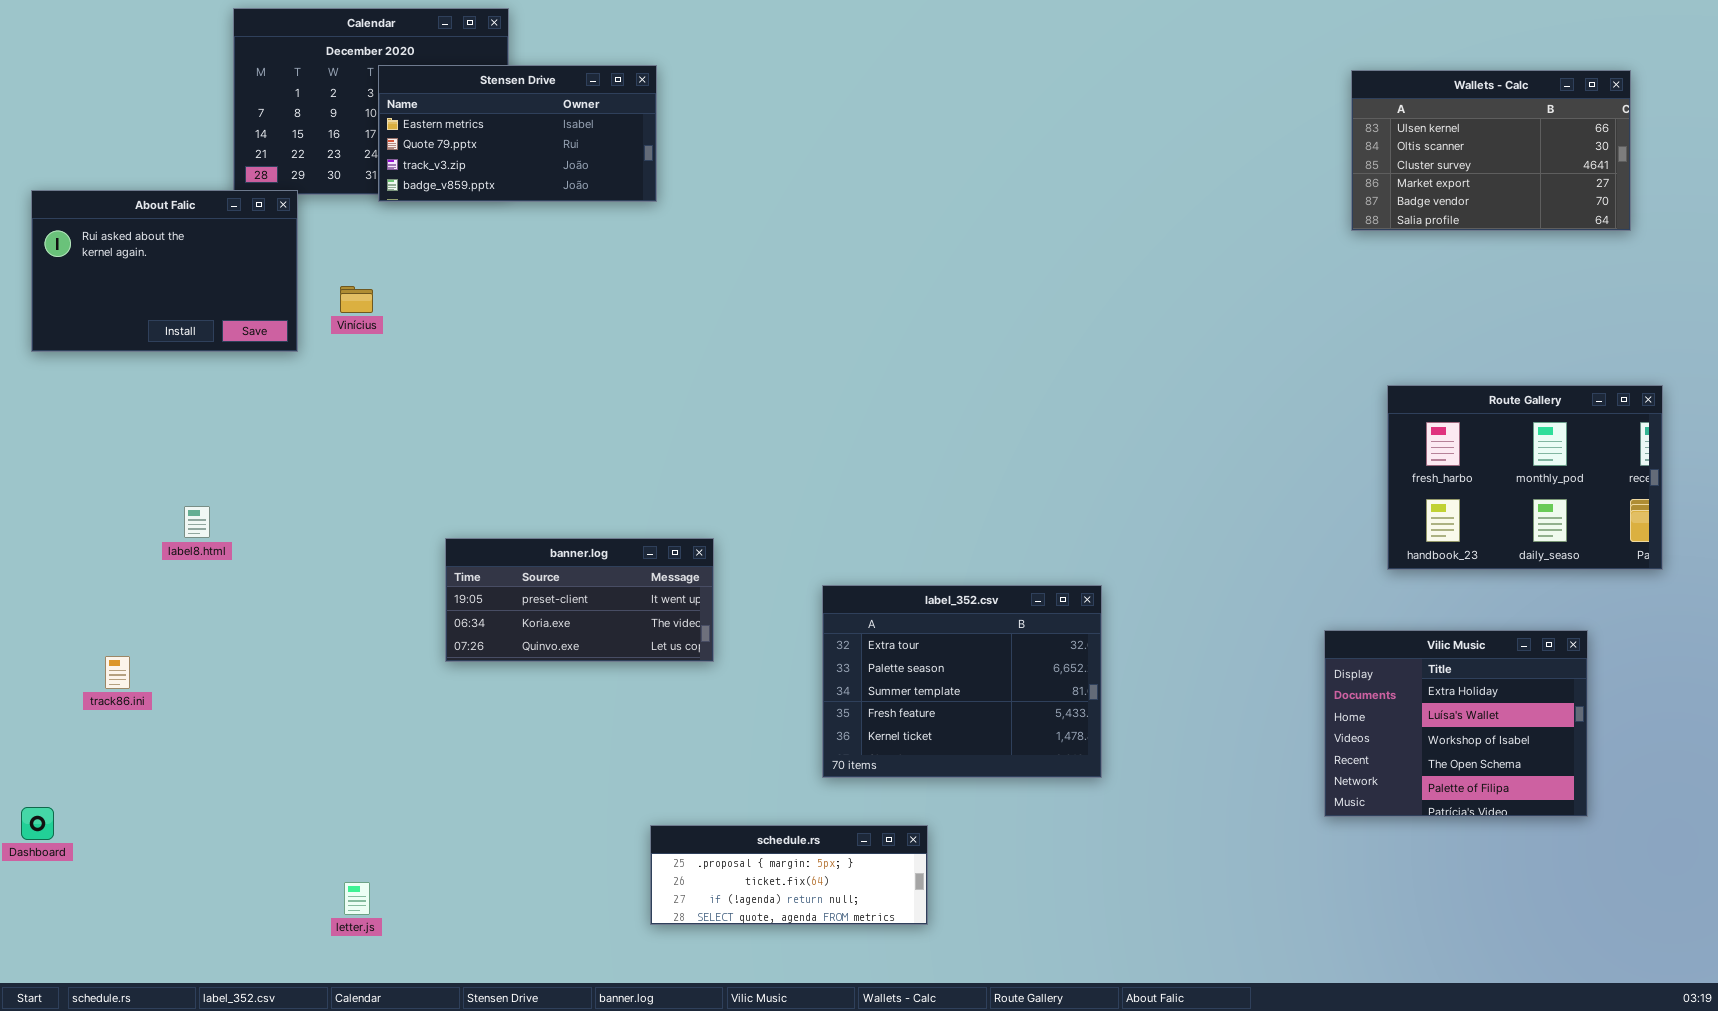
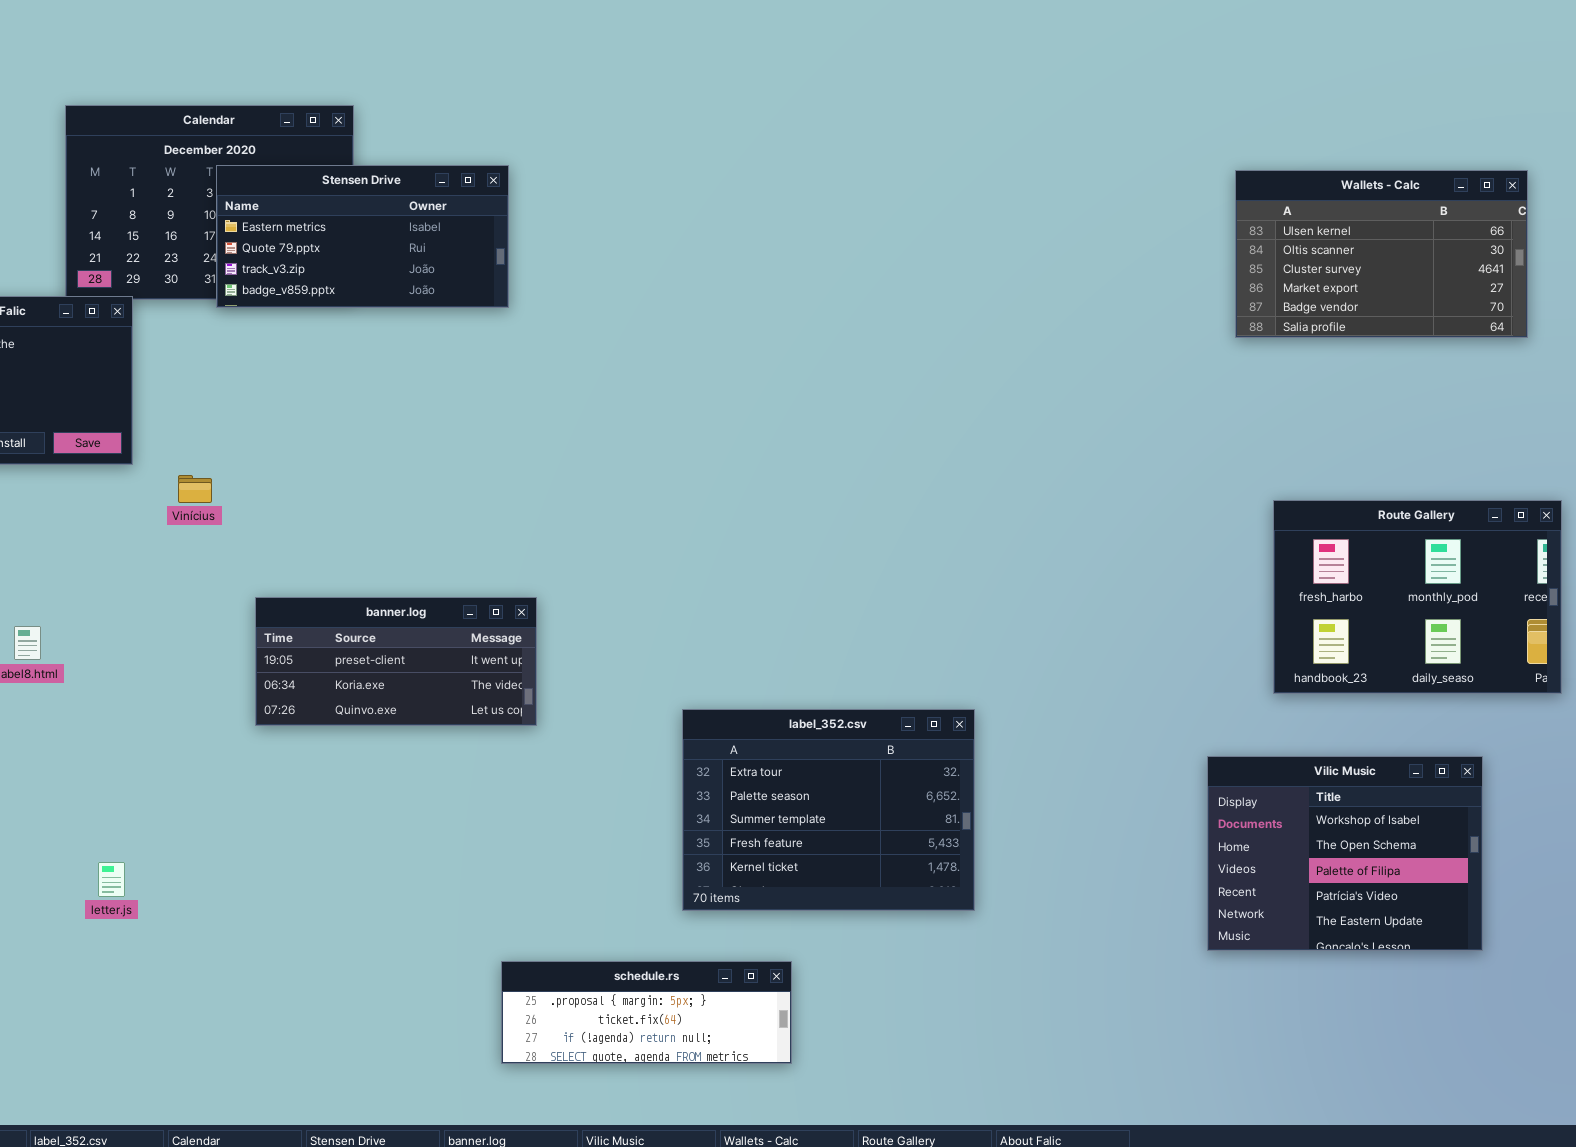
Vinícius: [340,286,373,313] -> [178,475,212,503], moved
banner.log: [445,538,714,662] -> [255,597,537,726], moved
Vilic Music: [1324,630,1588,817] -> [1207,756,1483,951], scrolled down 2 rows
letter.js: [344,882,370,915] -> [98,862,125,897], moved

